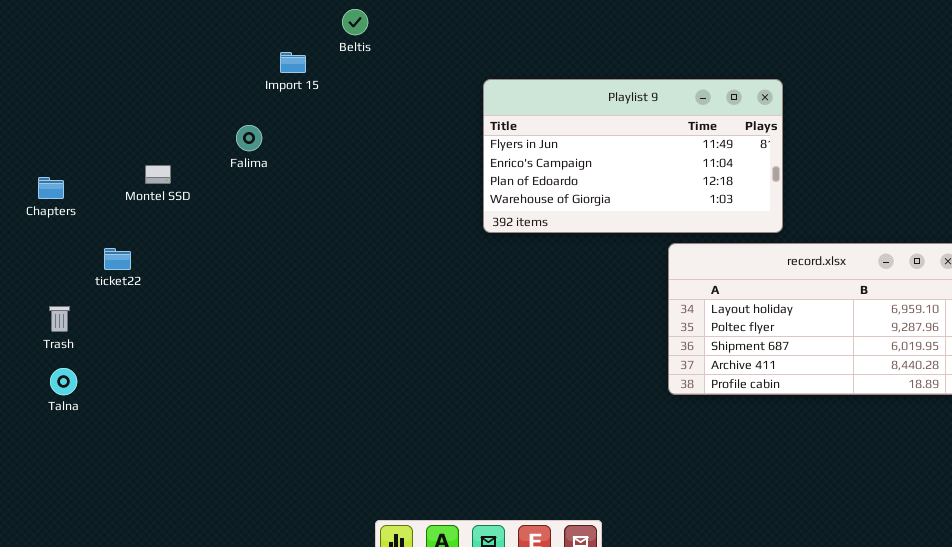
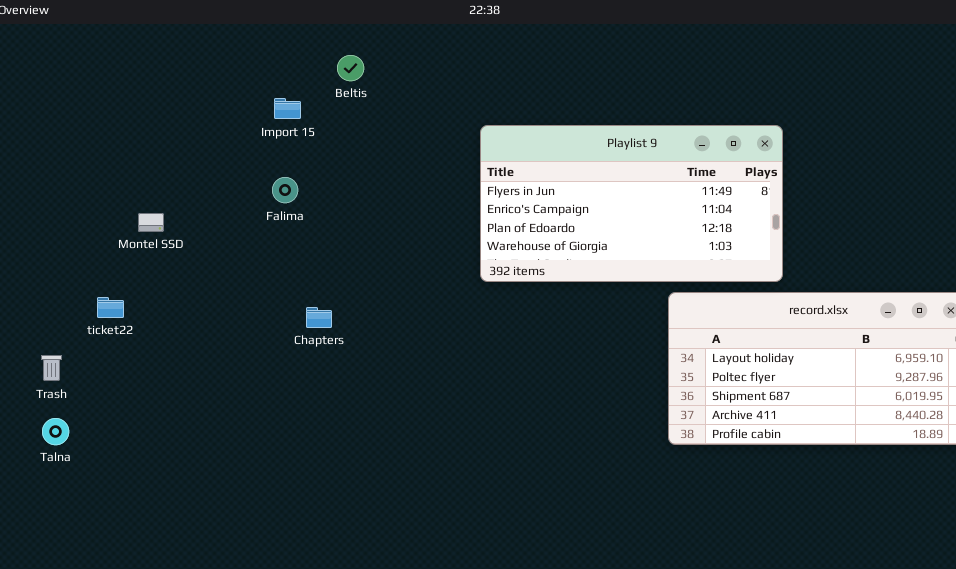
Falima: [236,125,262,151] -> [272,177,298,203], moved
Chapters: [38,177,64,199] -> [306,307,332,328], moved

